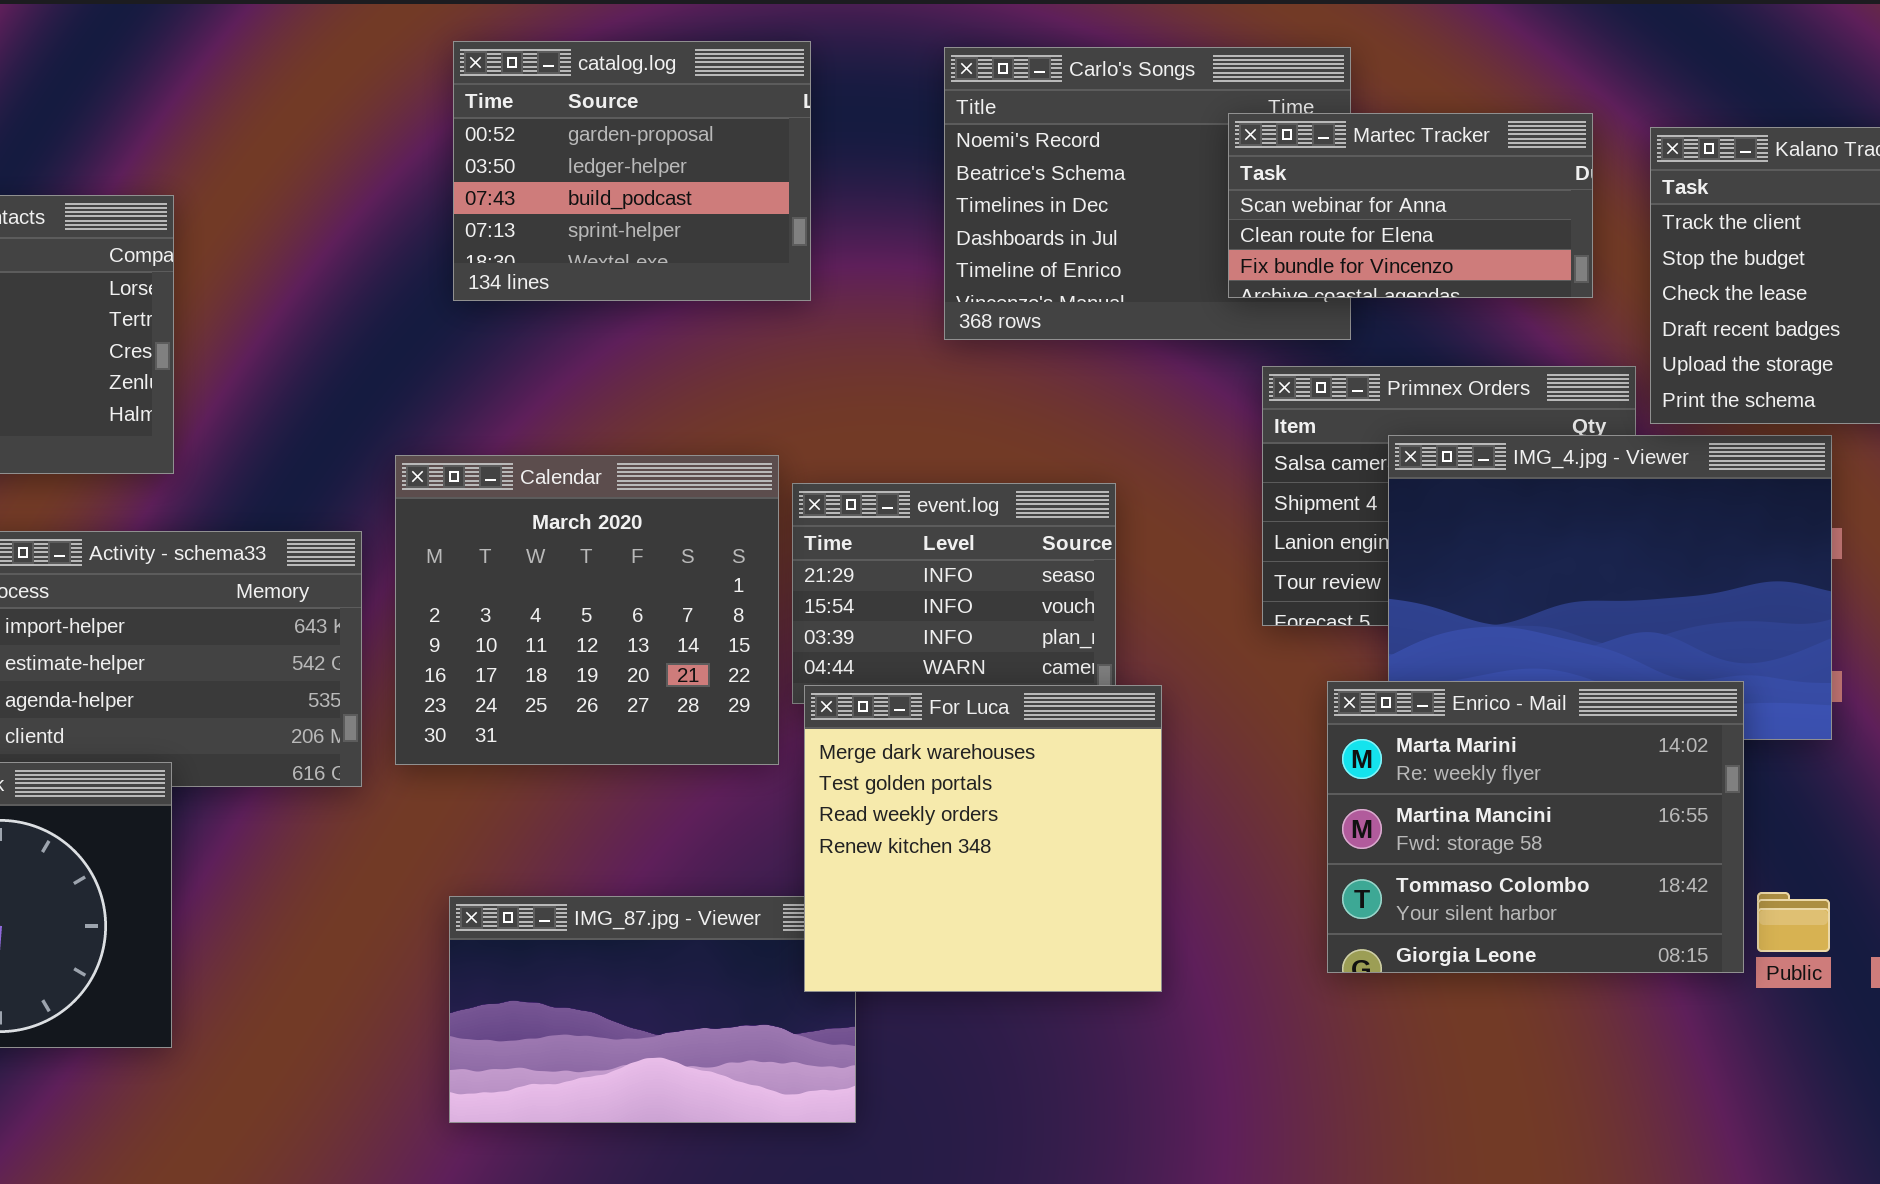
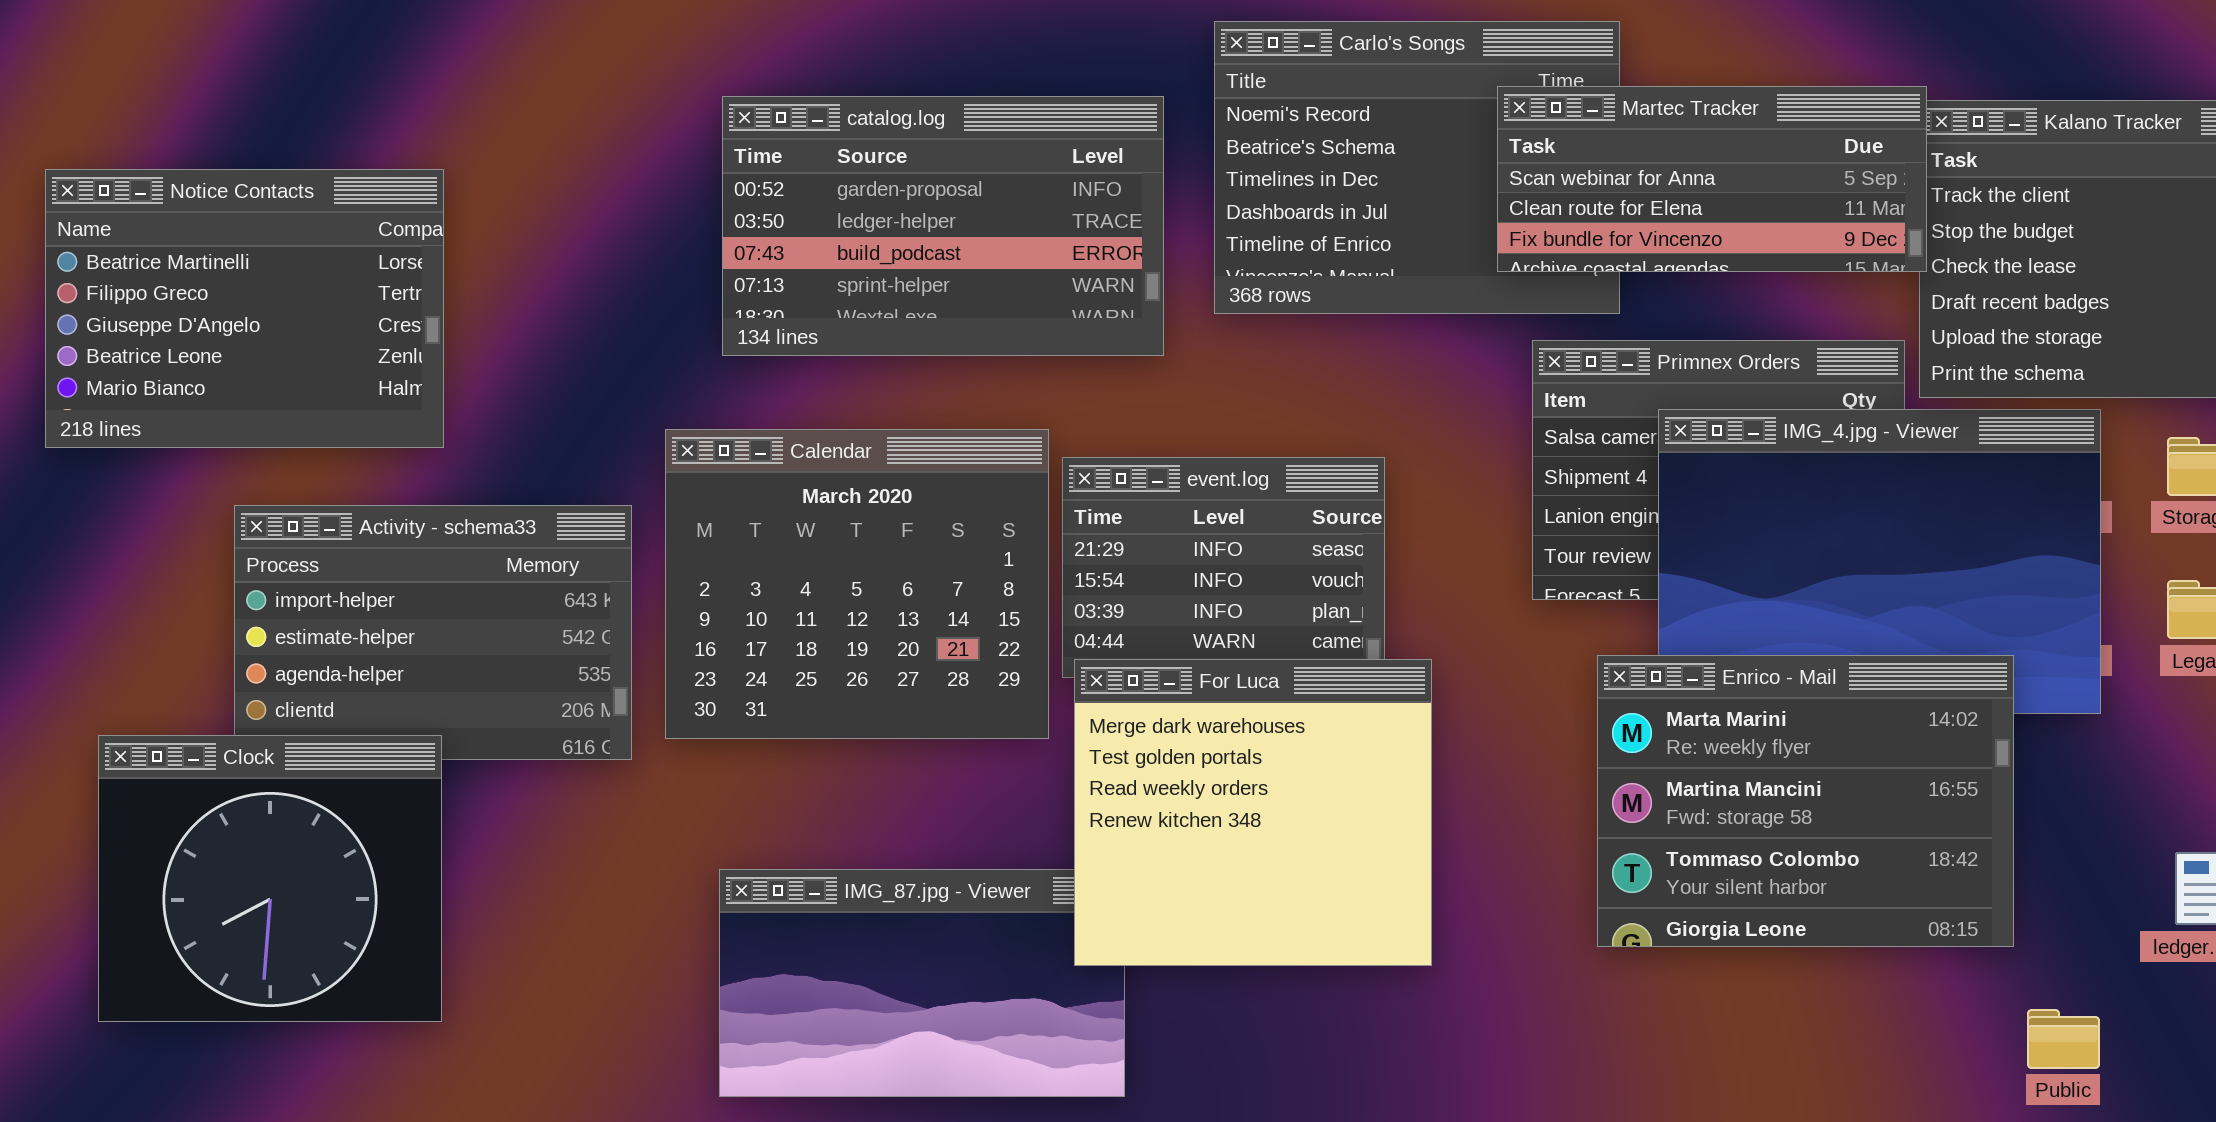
catalog.log: [453,41,811,301] -> [722,96,1164,356], moved, resized
Martec Tracker: [1228,113,1593,298] -> [1497,86,1927,272], resized
Public: [1757,892,1830,952] -> [2027,1009,2100,1069], moved

